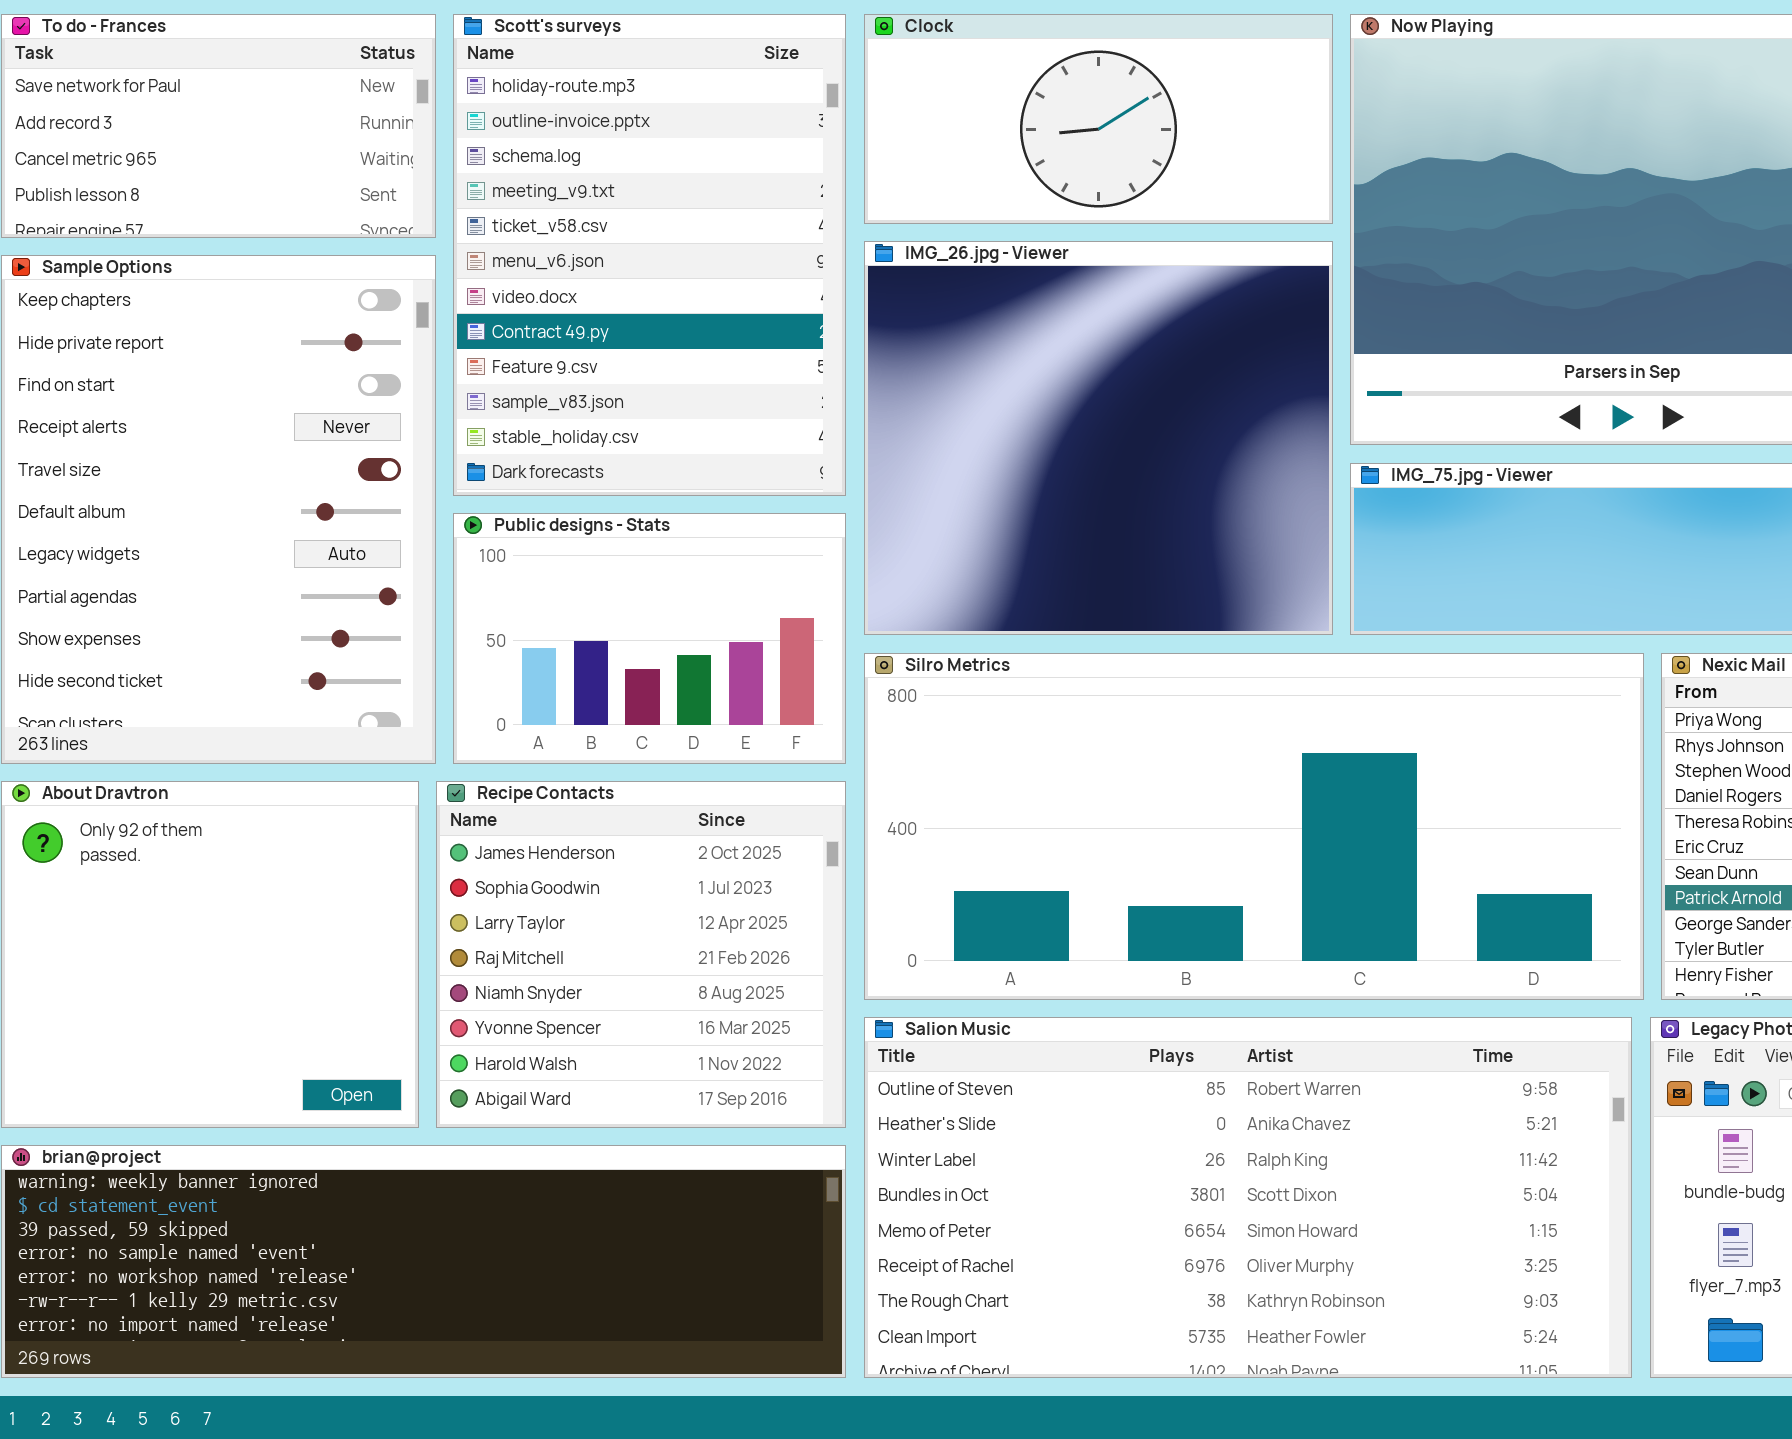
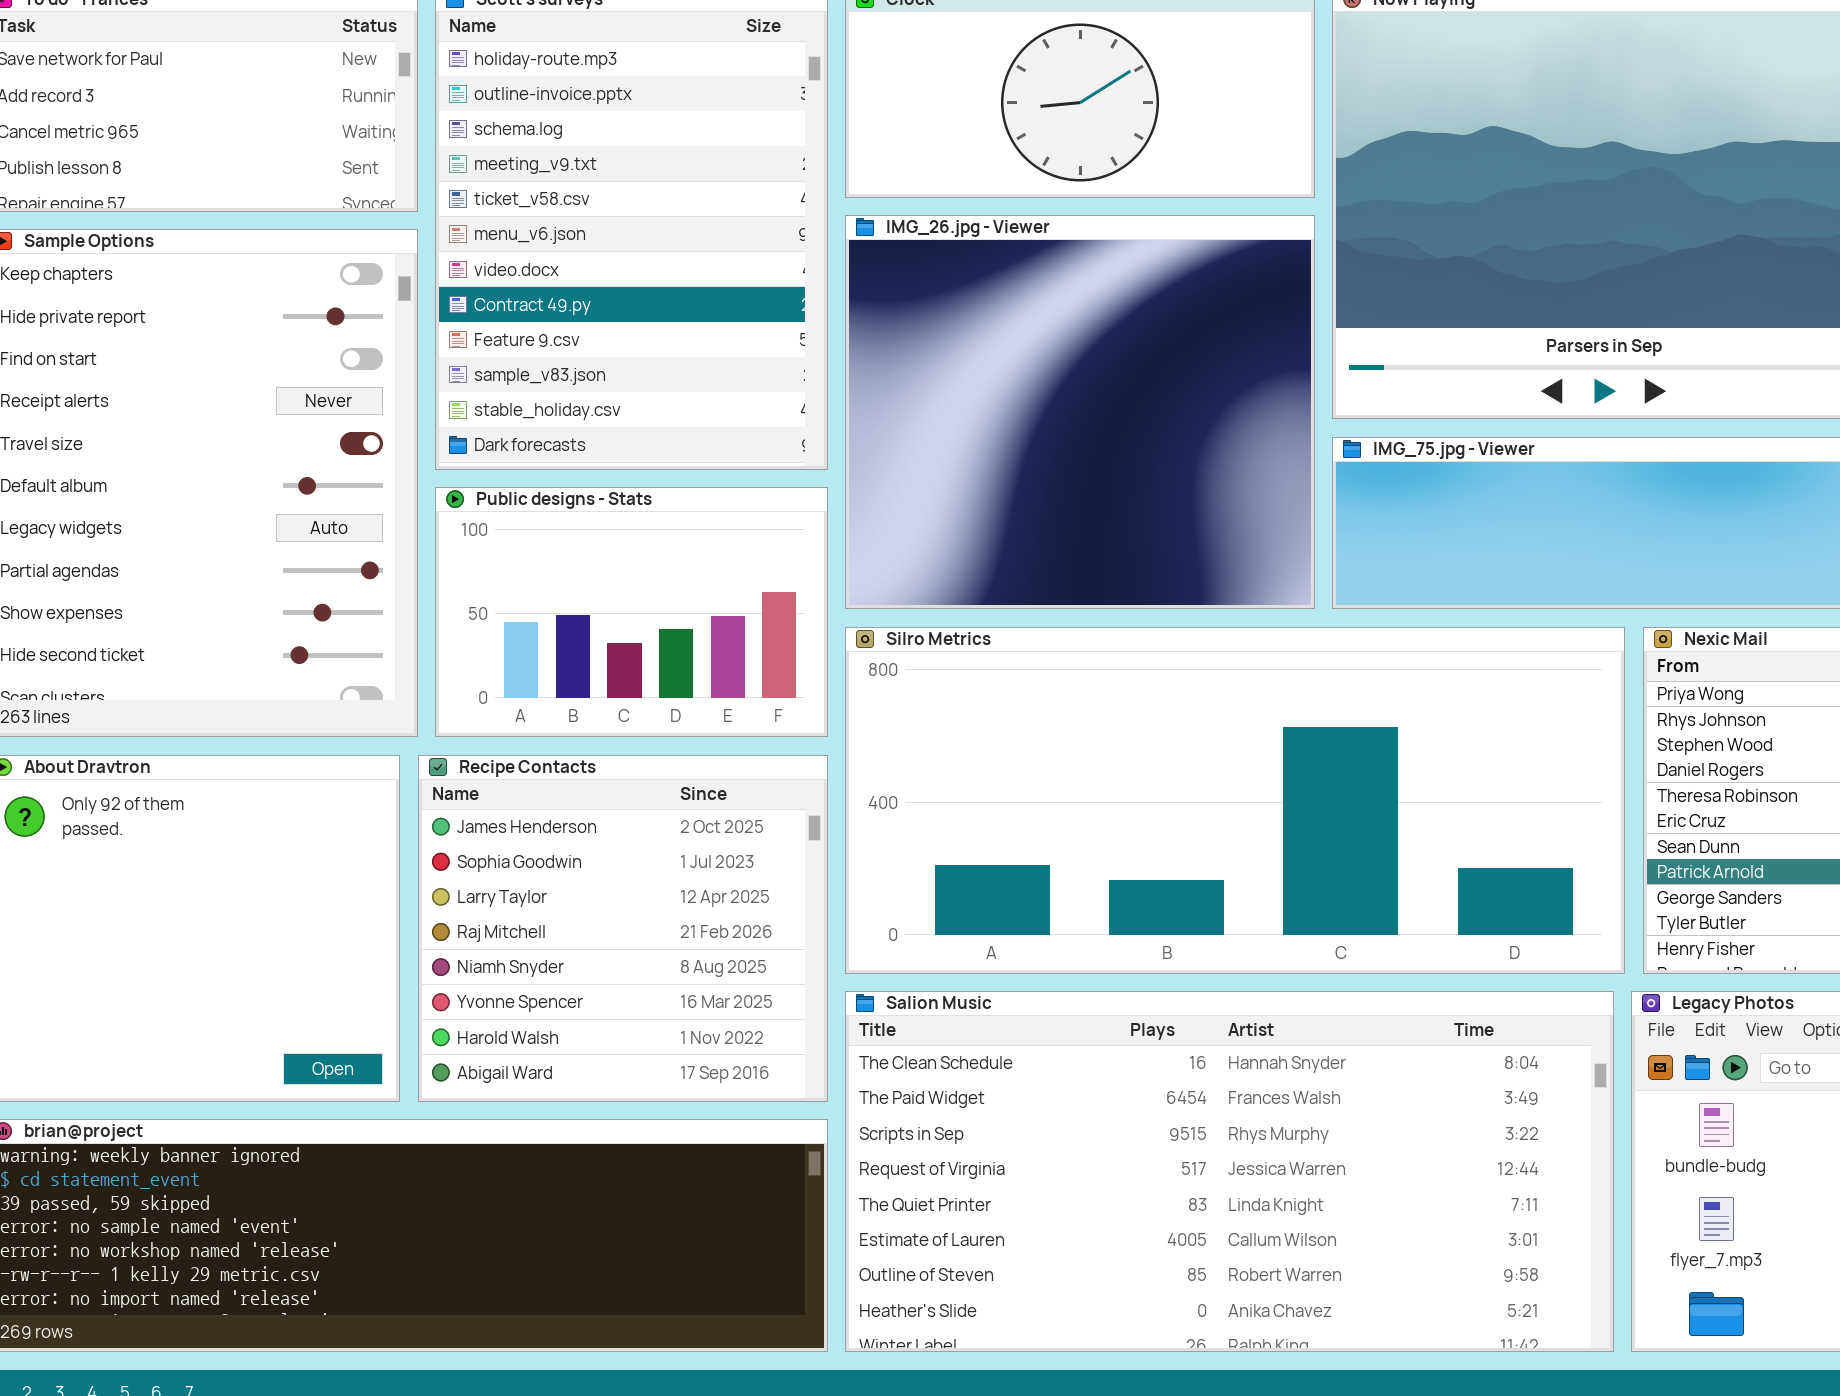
Salion Music: [864,1017,1632,1378] -> [845,991,1614,1352], scrolled up 6 rows

